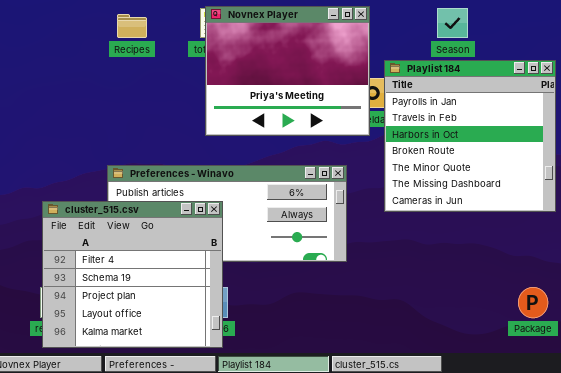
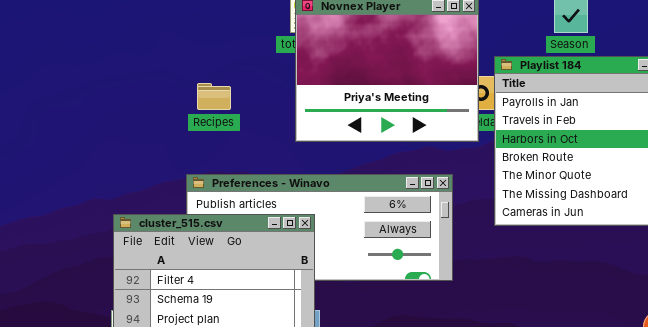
Recipes: [117,14,147,38] -> [197,83,231,110], moved

